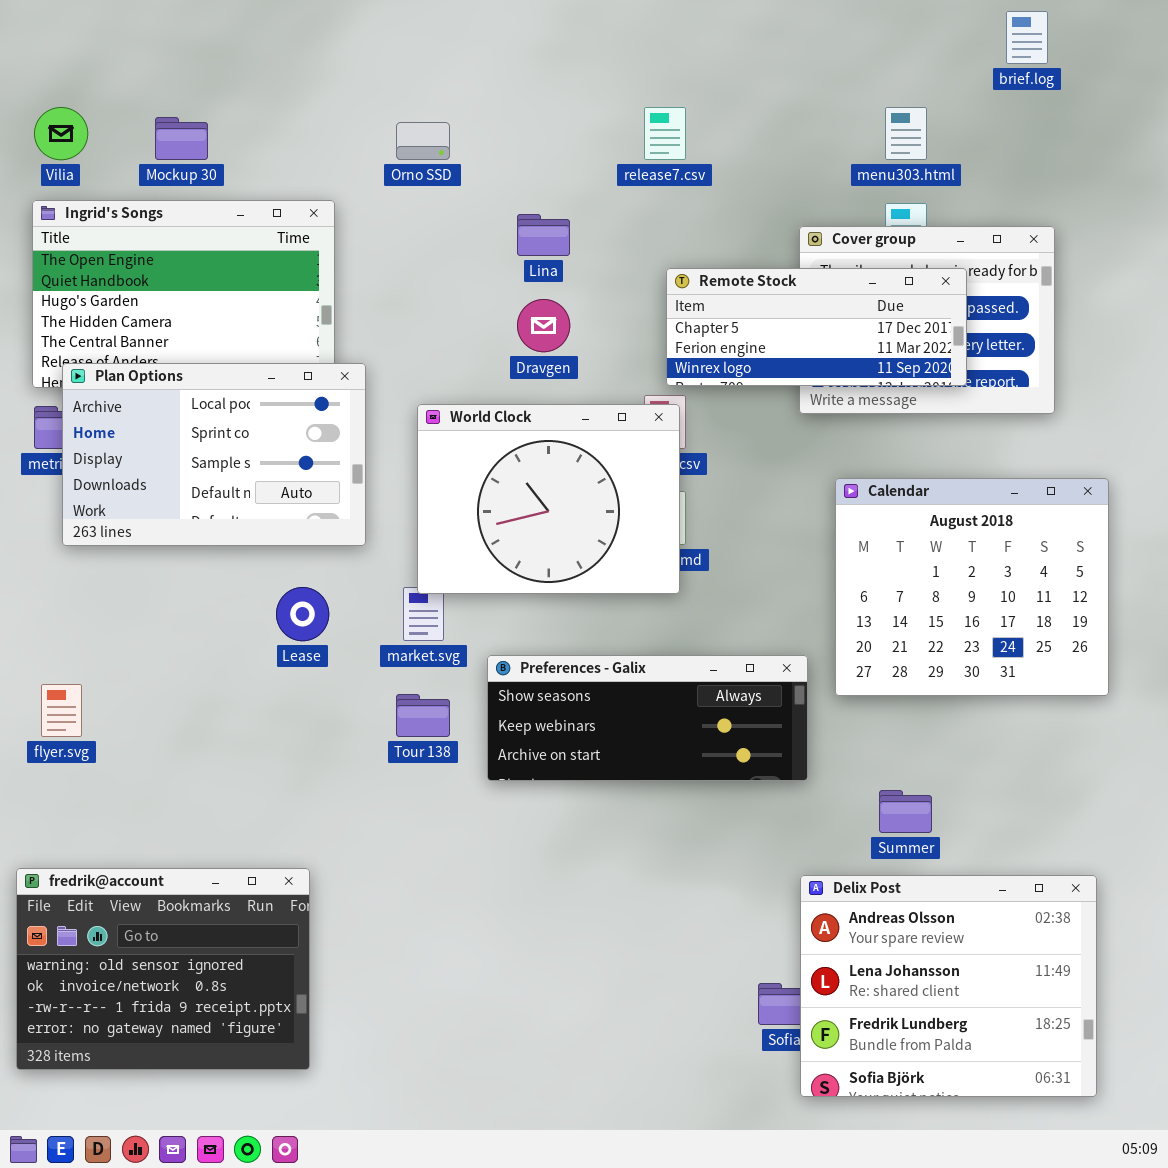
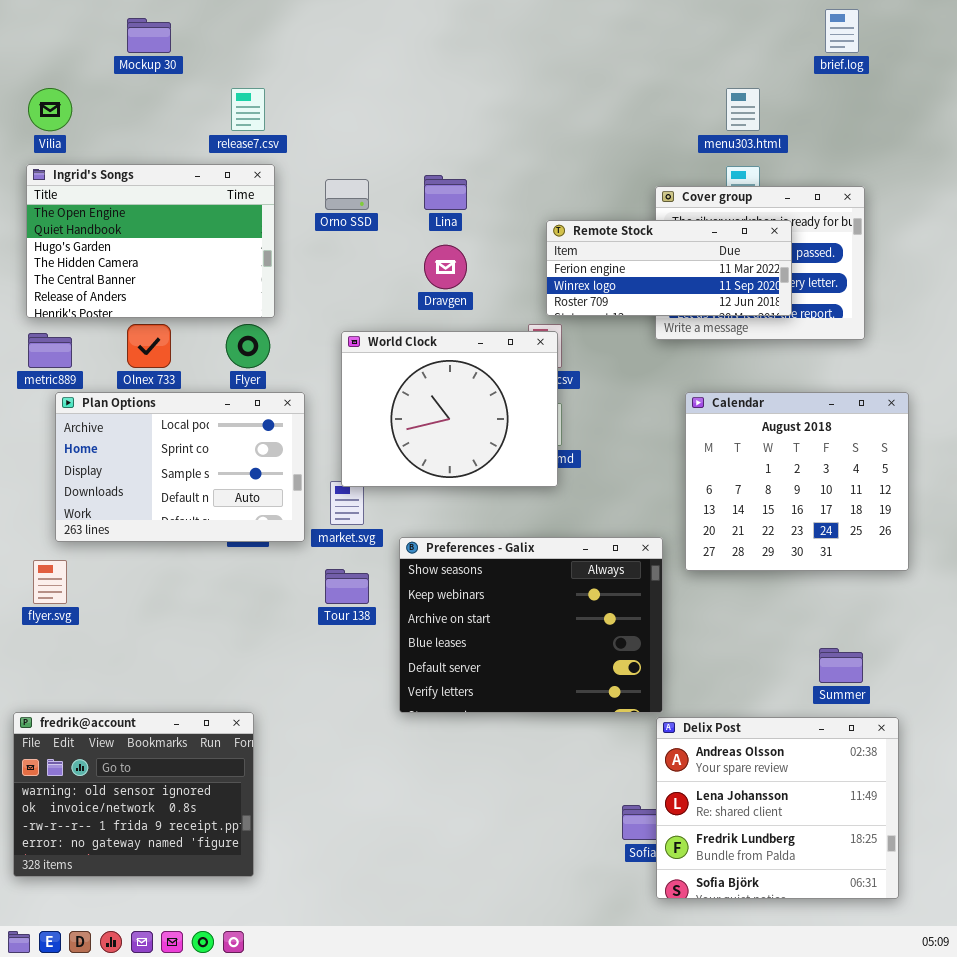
release7.csv: [644,107,686,160] -> [231,88,265,131], moved
Mockup 30: [155,117,208,160] -> [127,18,171,53], moved
Orno SSD: [396,122,450,160] -> [325,179,369,210], moved
Remote Stock: [666,268,967,386] -> [546,220,792,316], scrolled down 1 row
Plan Options: [62,363,366,546] -> [55,392,305,542], moved
Preferences - Galix: [487,655,808,781] -> [399,537,663,713], resized
Summer: [879,790,932,833] -> [819,648,863,683], moved

